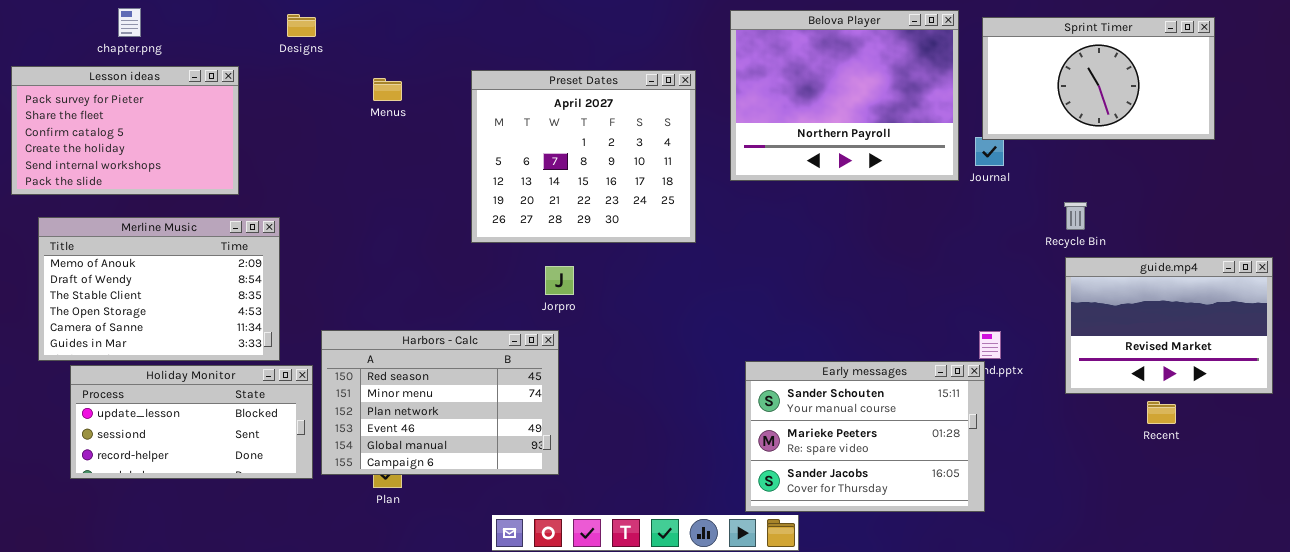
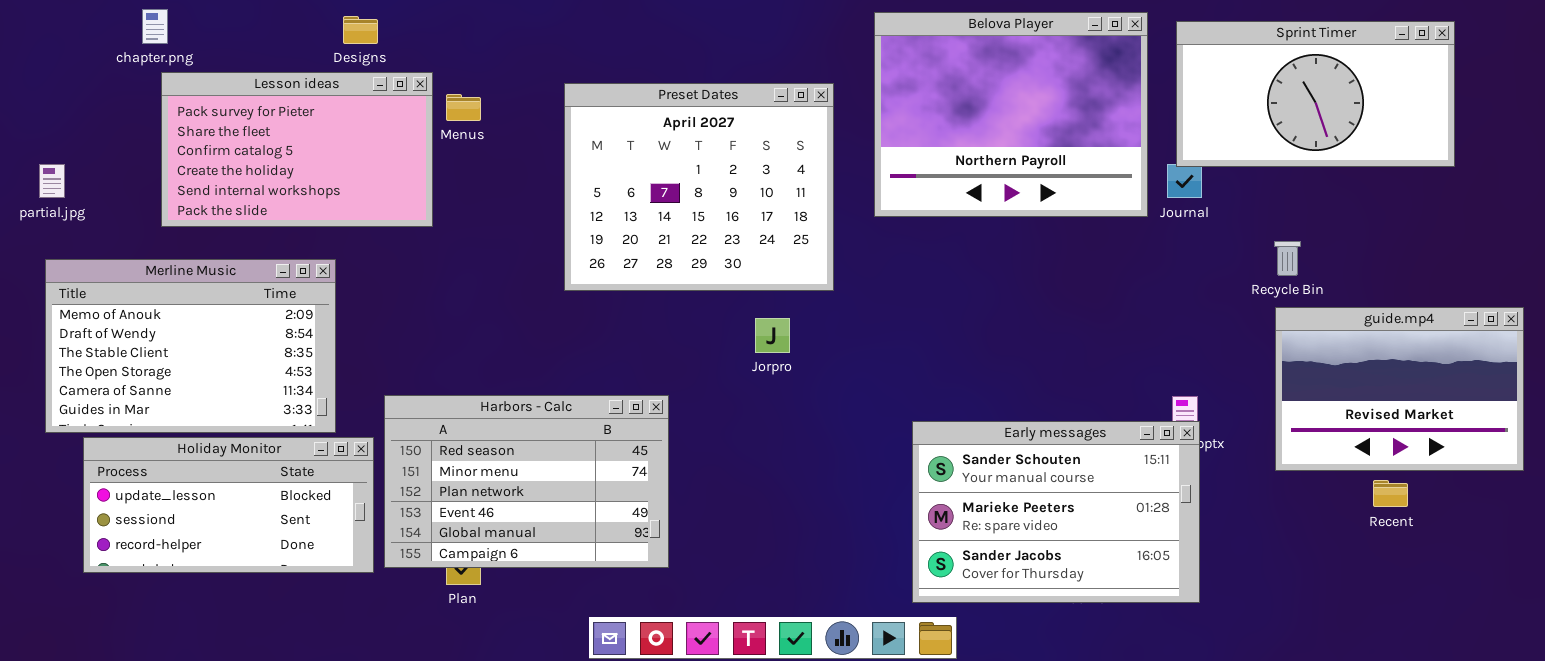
Lesson ideas: [11,66,239,195] -> [161,72,433,227], moved
Jorpro: [545,266,574,295] -> [755,318,790,353], moved
Early messages: [745,361,985,512] -> [912,421,1200,603], moved

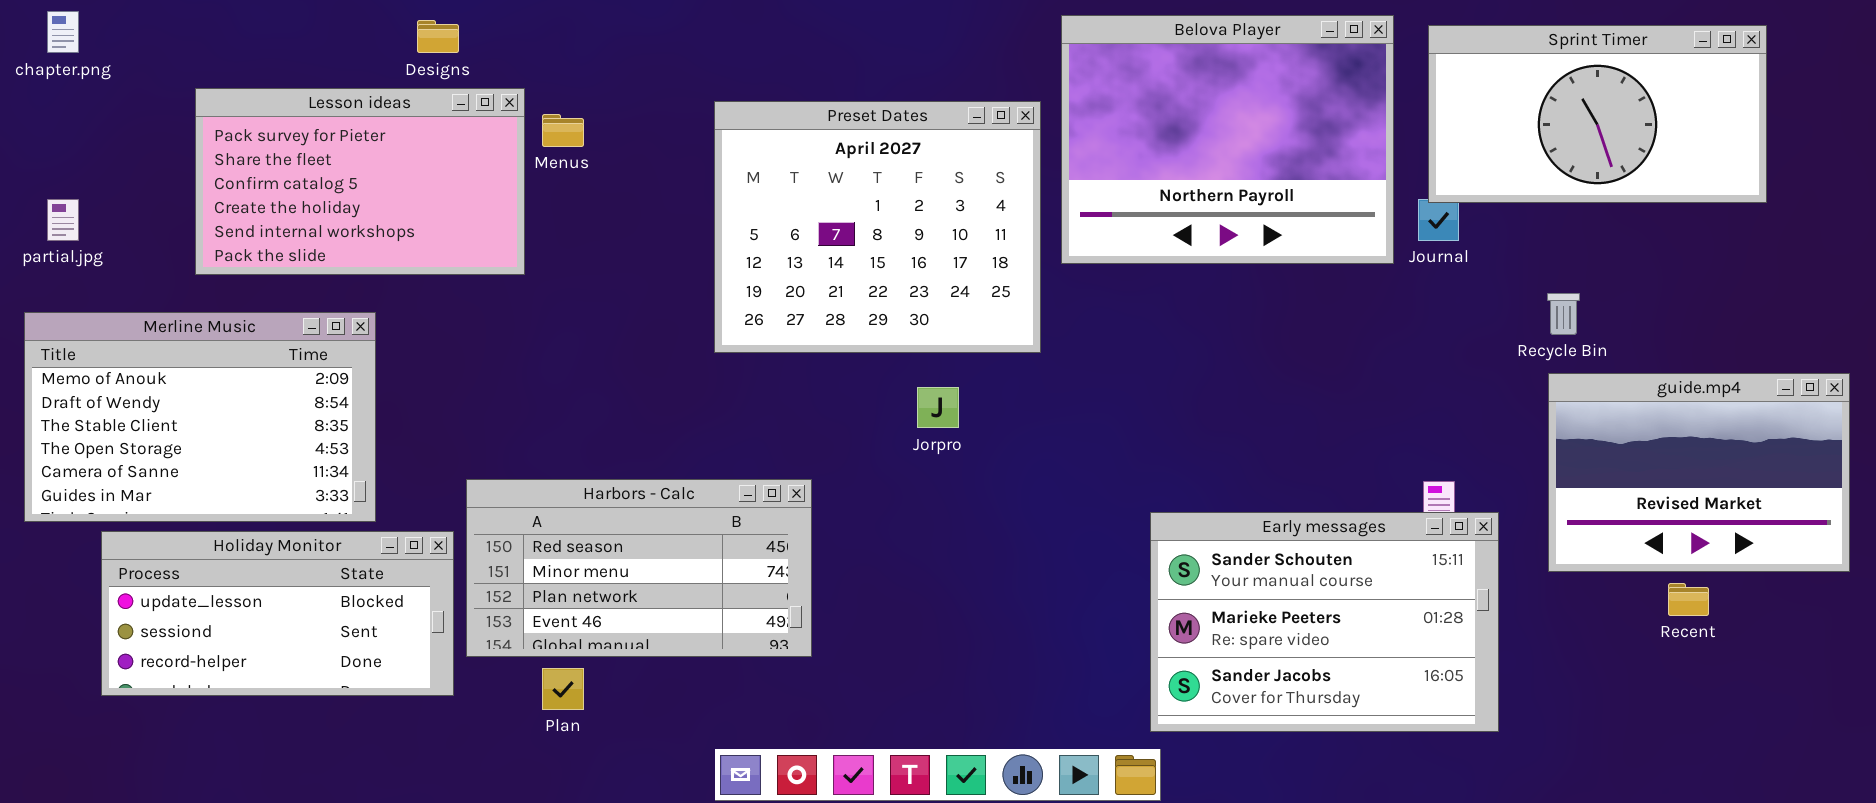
chapter.png: [142,9,168,44] -> [47,11,79,53], moved
Preset Dates: [564,83,834,291] -> [714,101,1041,353], moved
Merline Music: [45,259,336,433] -> [24,312,376,522], moved
Harbors - Calc: [384,395,669,568] -> [466,479,812,657], resized
Early messages: [912,421,1200,603] -> [1150,512,1499,732], moved

